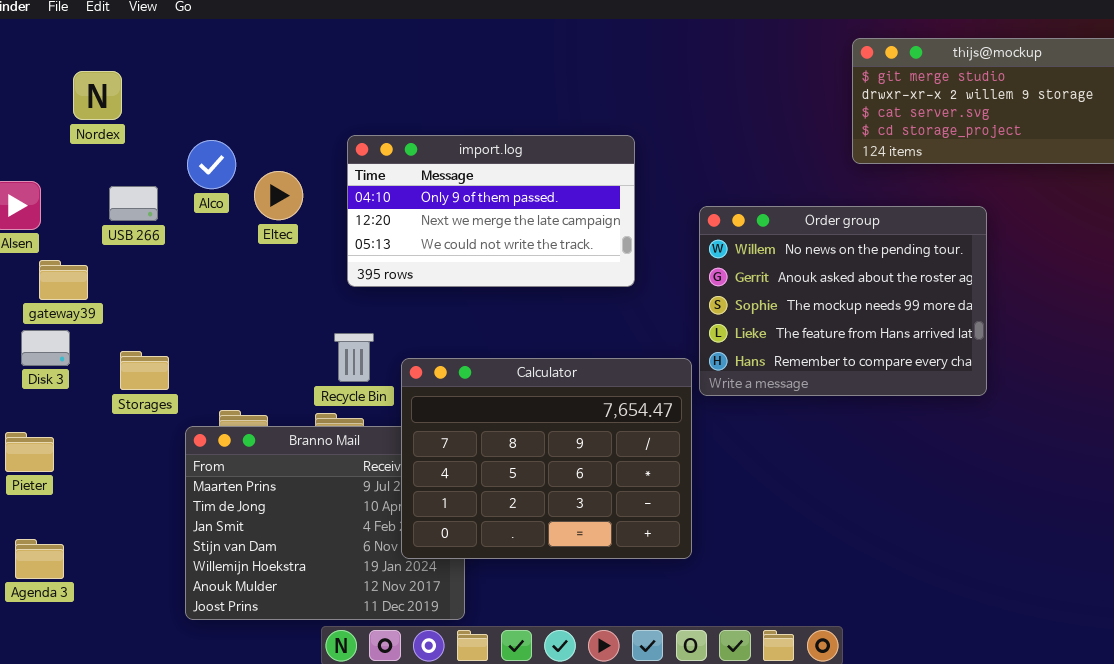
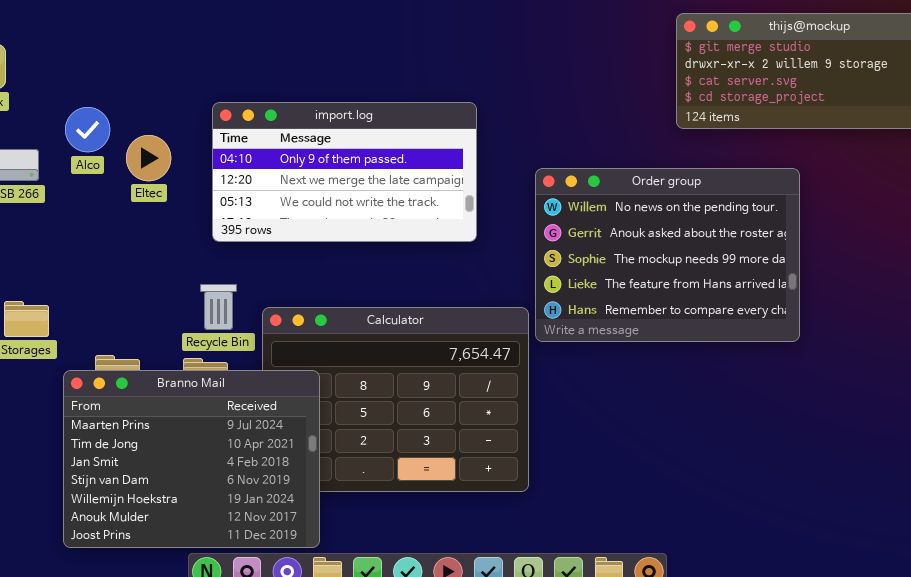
Branno Mail: [185,426,465,620] -> [63,370,320,548], raised

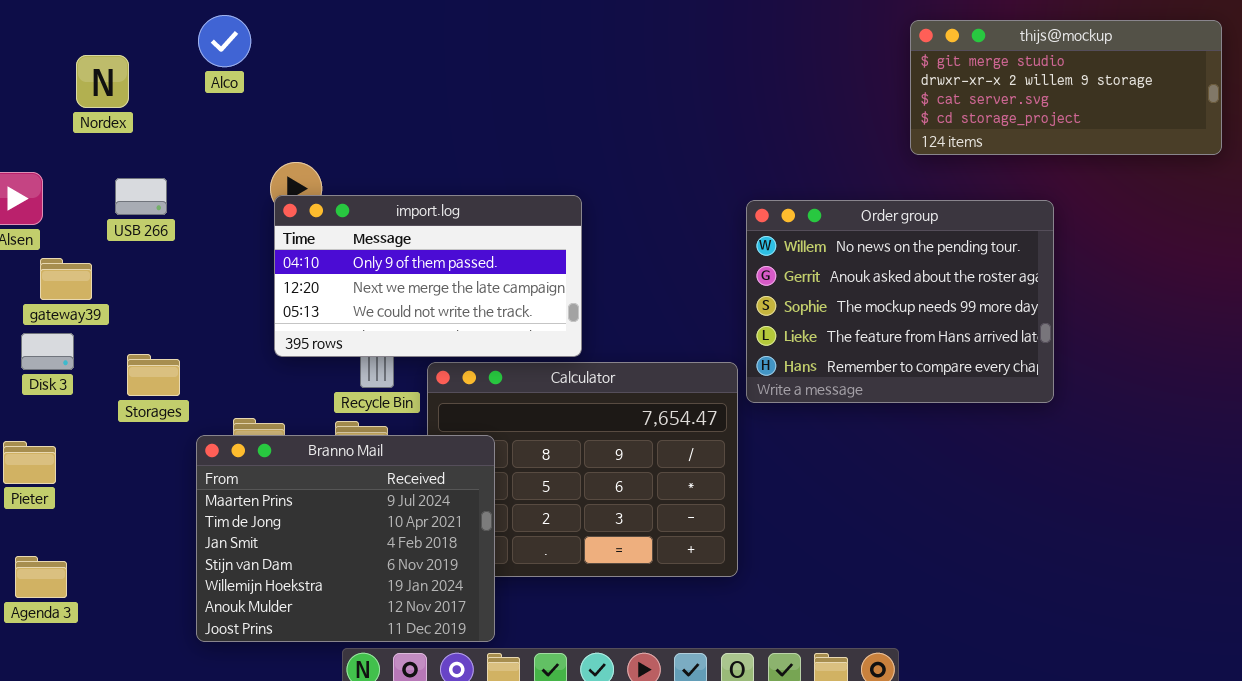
import.log: [212,102,477,242] -> [274,195,582,357], moved
Alco: [65,107,110,152] -> [198,15,251,67], moved

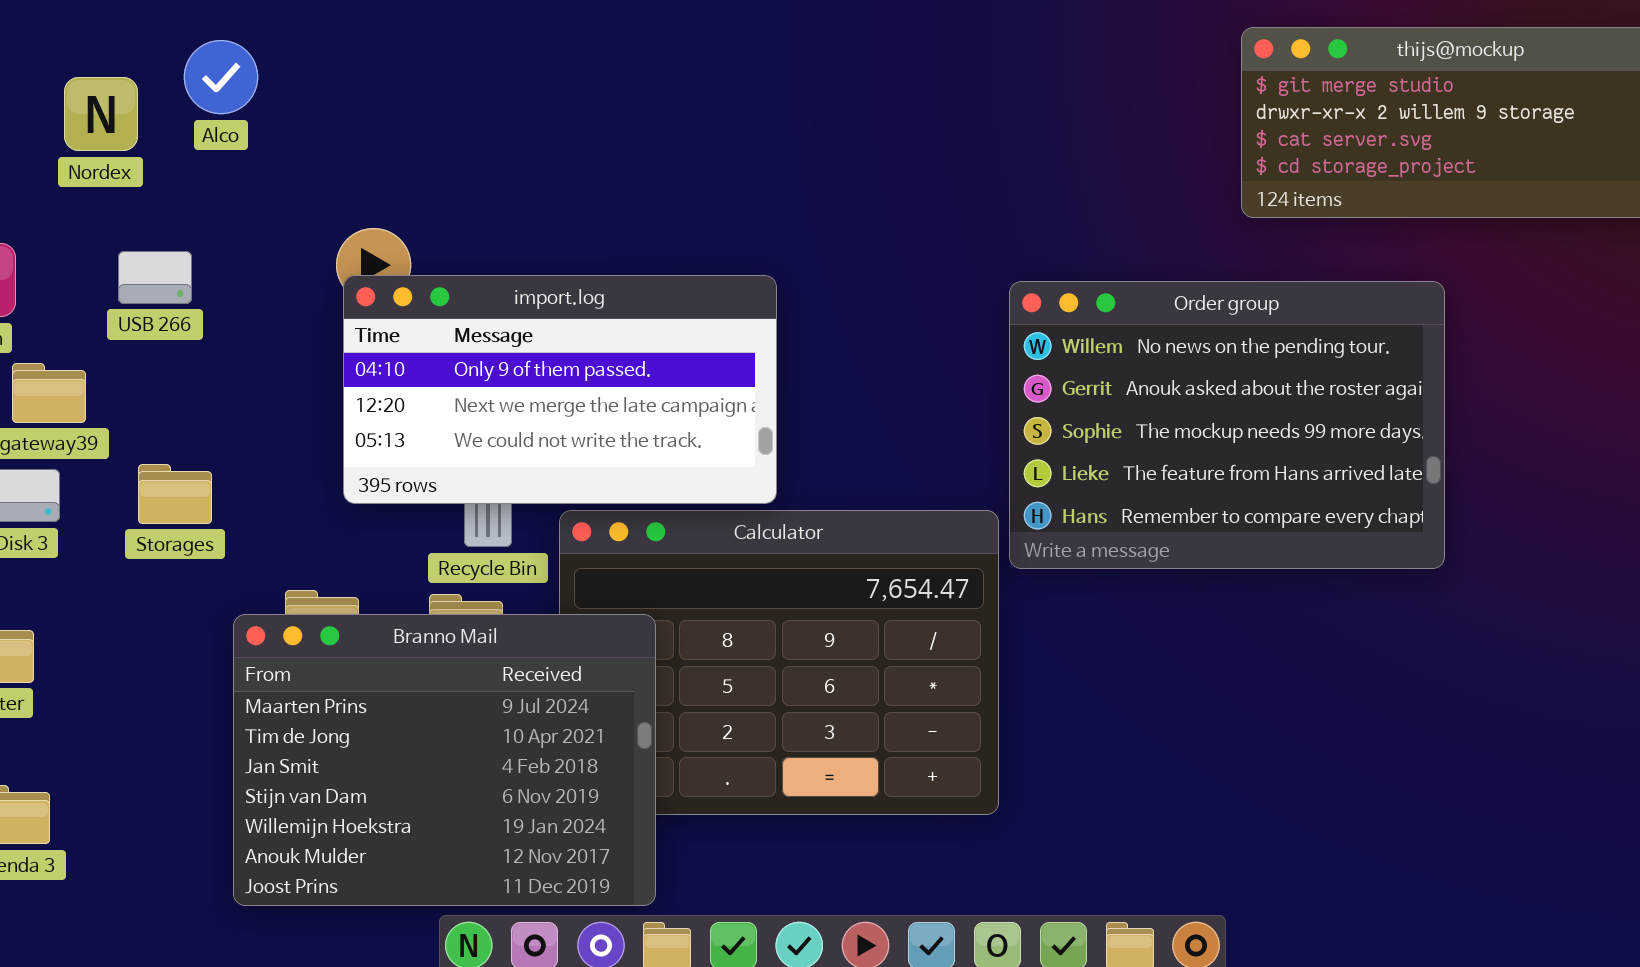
Alco: [198,15,251,67] -> [184,40,258,114], moved
Storages: [127,354,180,396] -> [138,464,212,524], moved

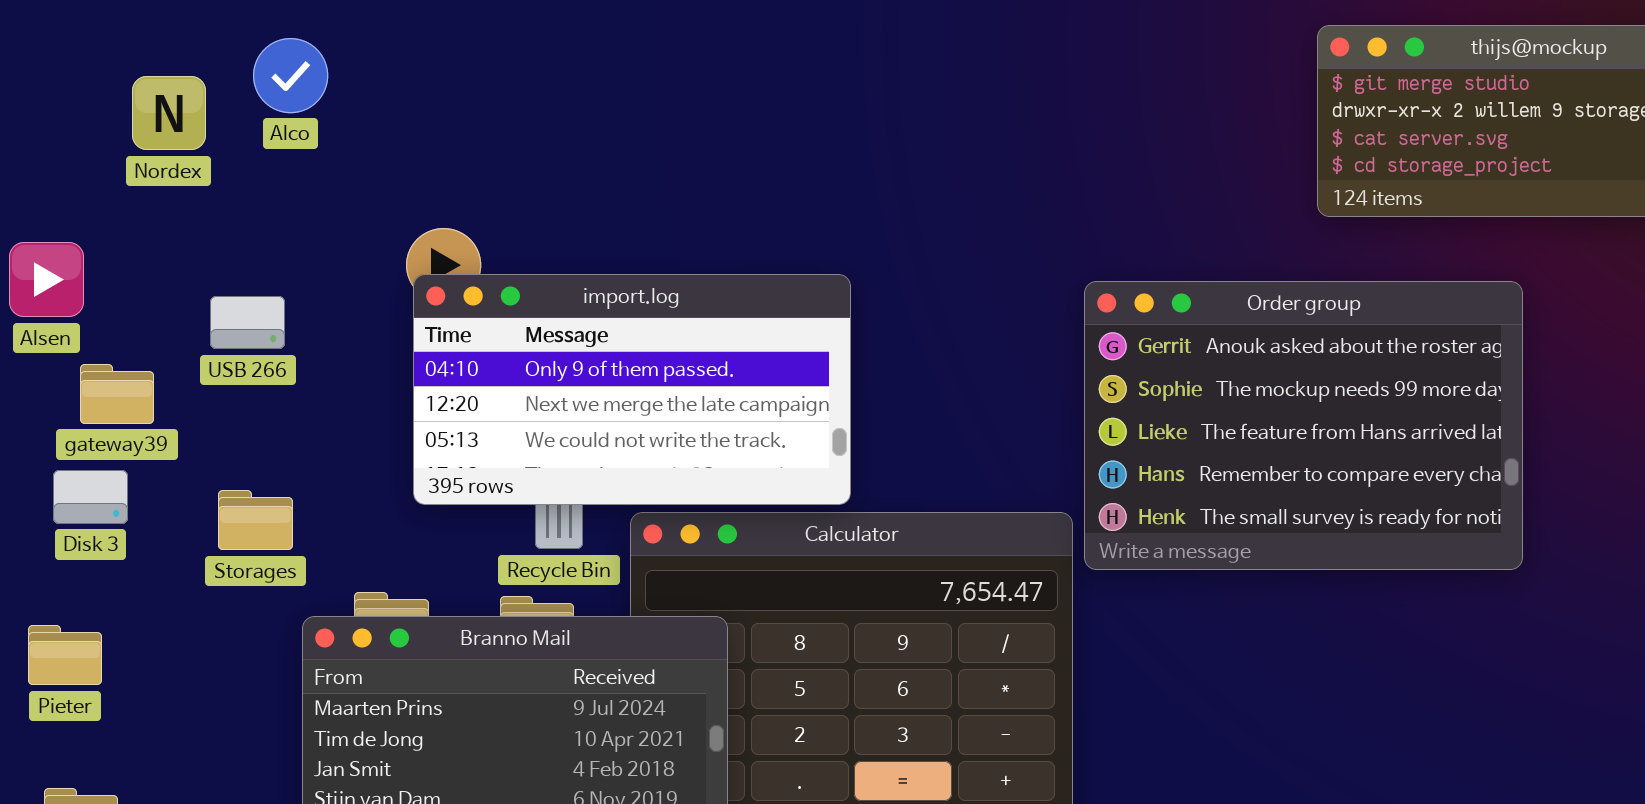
USB 266: [118,251,192,304] -> [210,296,285,349], moved
Order group: [1009,281,1445,569] -> [1084,281,1523,570], scrolled down 1 row
Storages: [138,464,212,524] -> [218,490,293,550], moved

